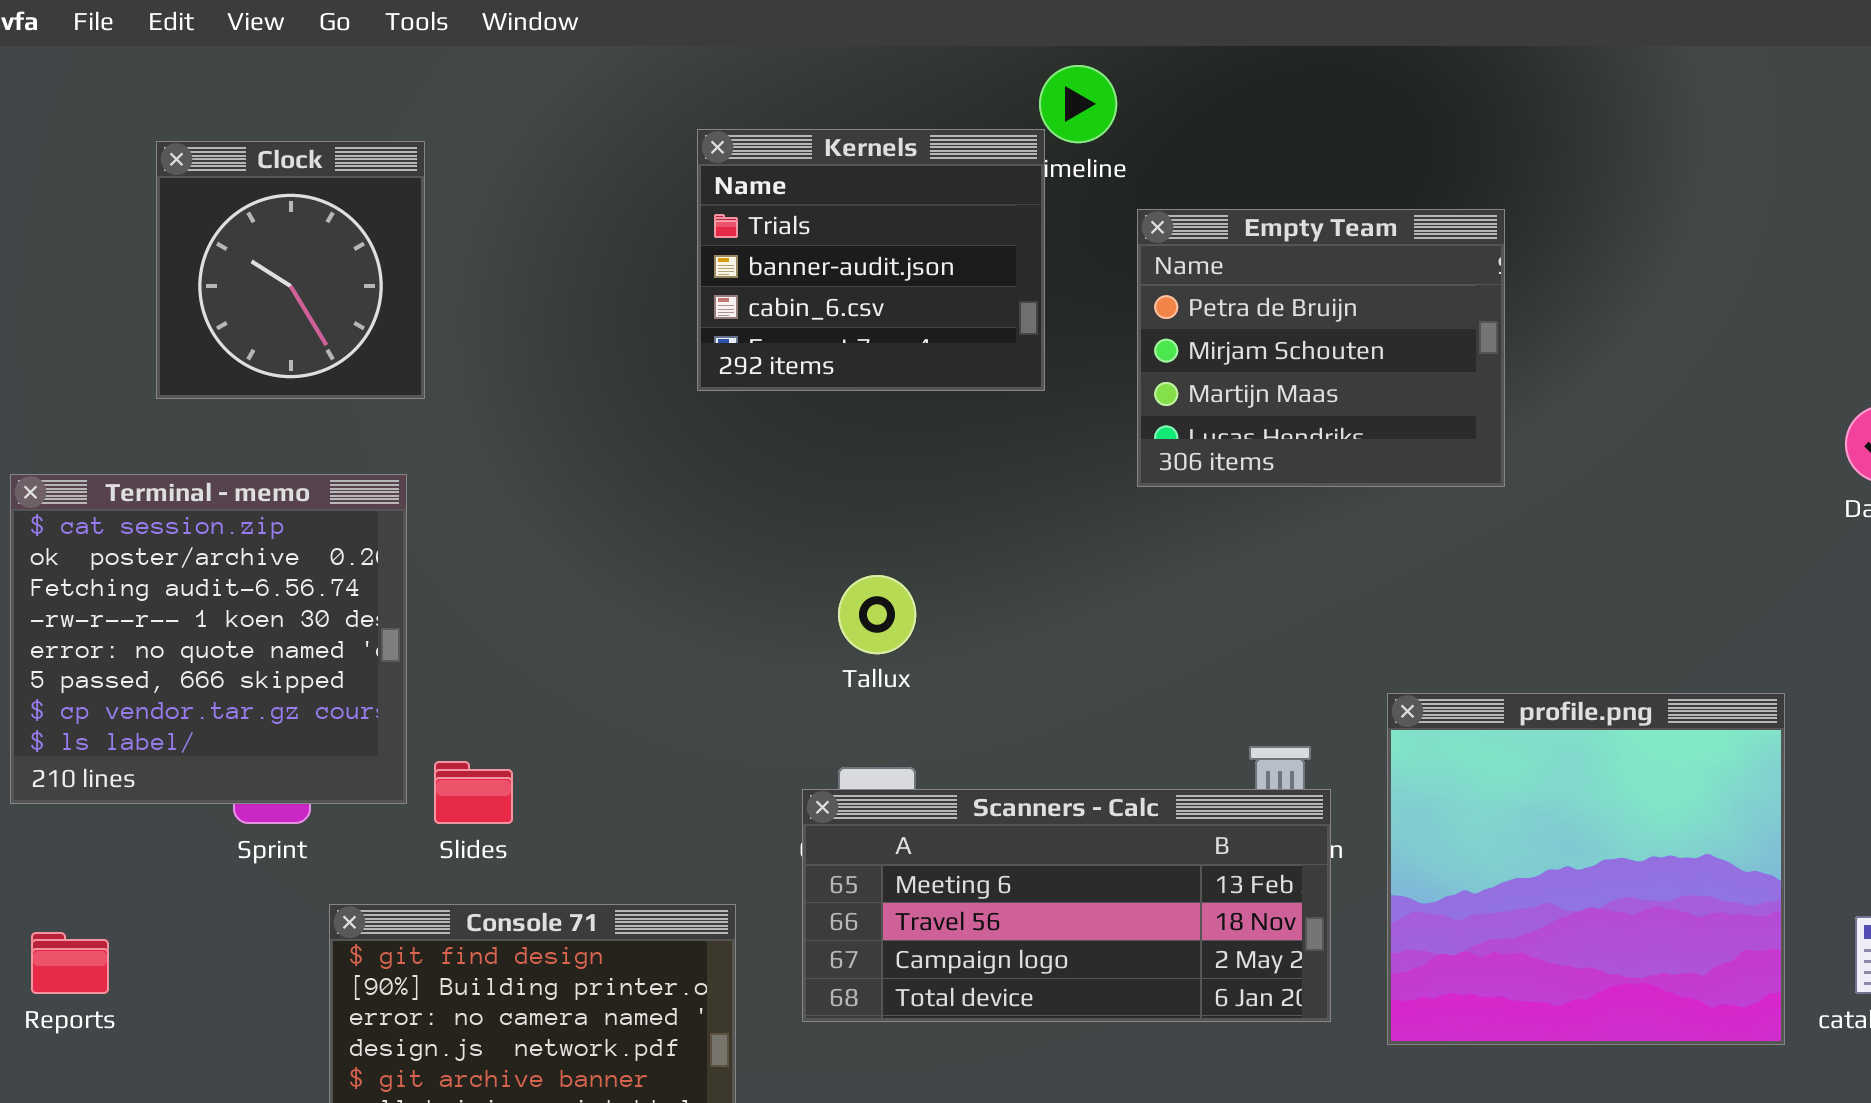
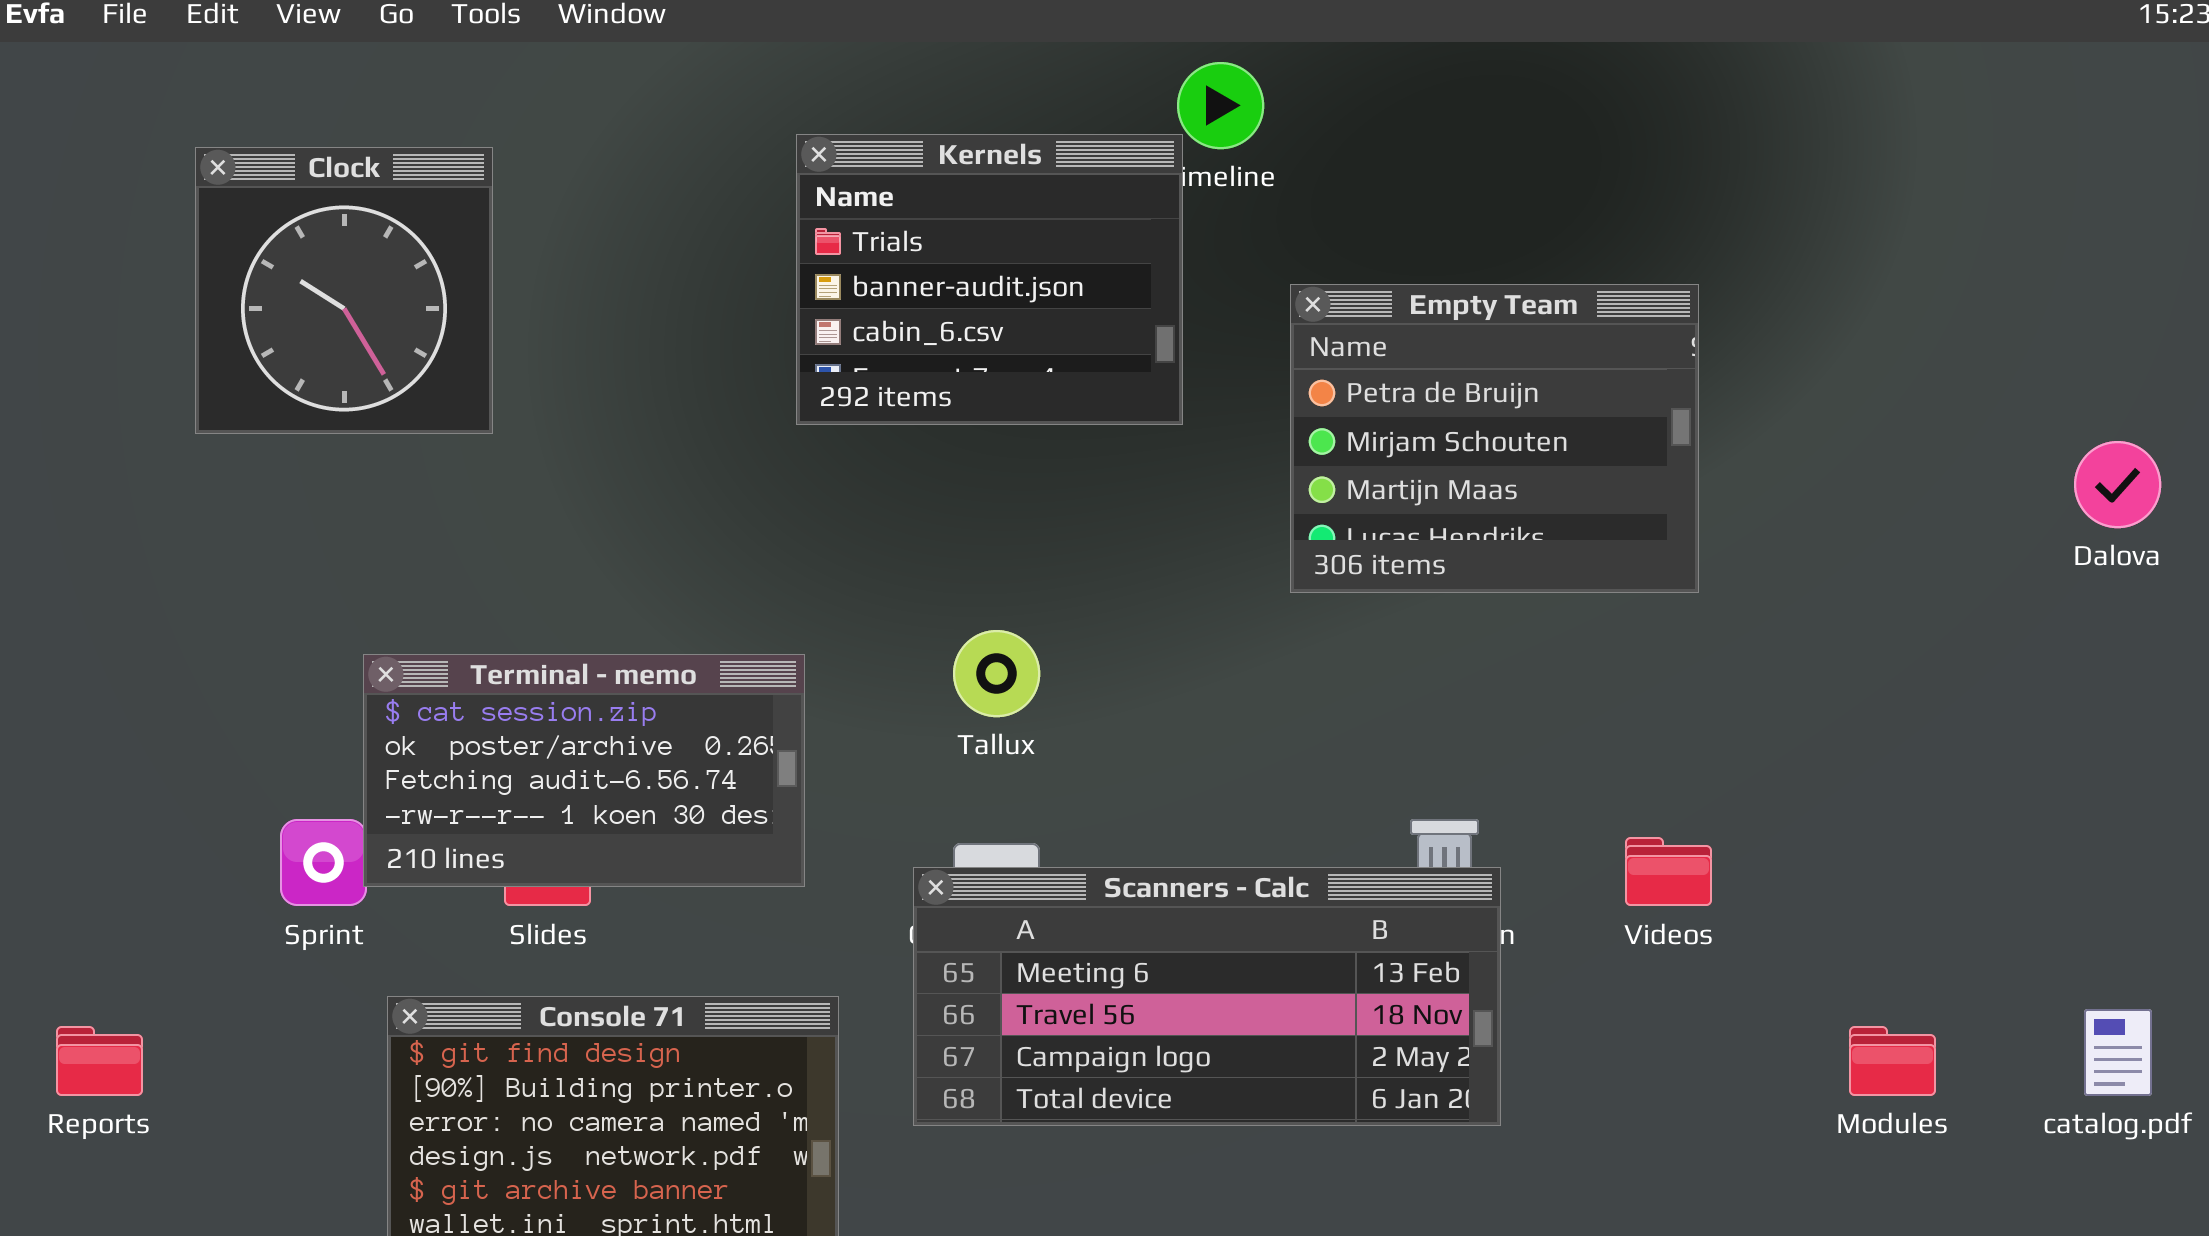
Empty Team: [1137,209,1505,487] -> [1290,284,1699,593], moved
Terminal - memo: [10,474,407,804] -> [363,654,805,887], moved, resized
profile.png: [1387,693,1785,1045] -> none, closed

